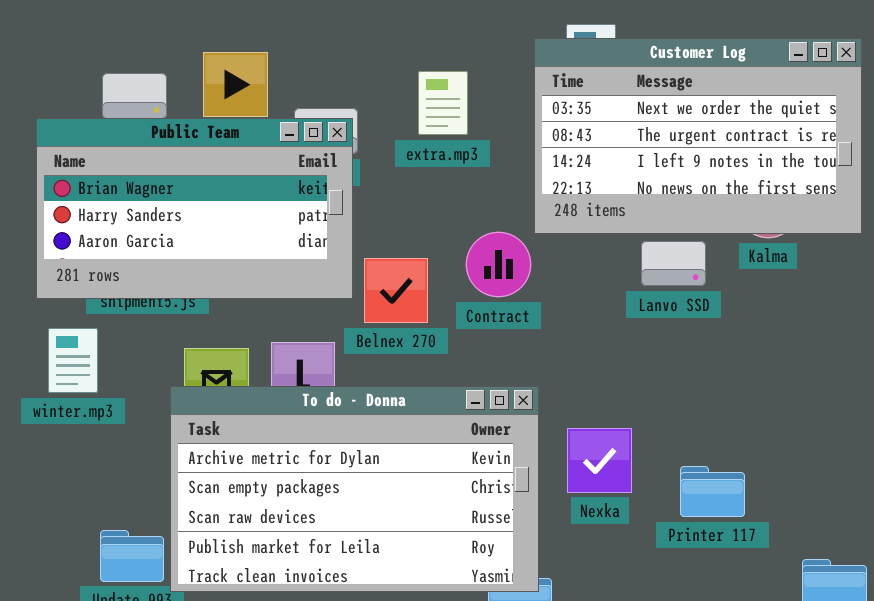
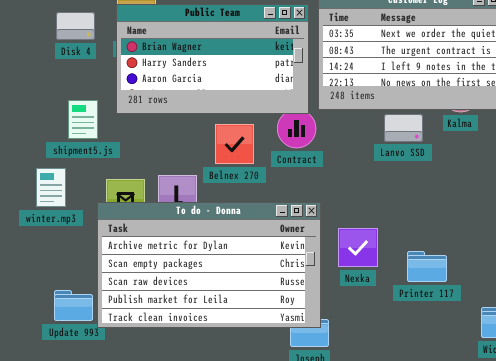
Public Team: [36,118,353,299] -> [116,4,309,114], moved
winter.mp3: [48,328,98,393] -> [36,168,66,207], moved

